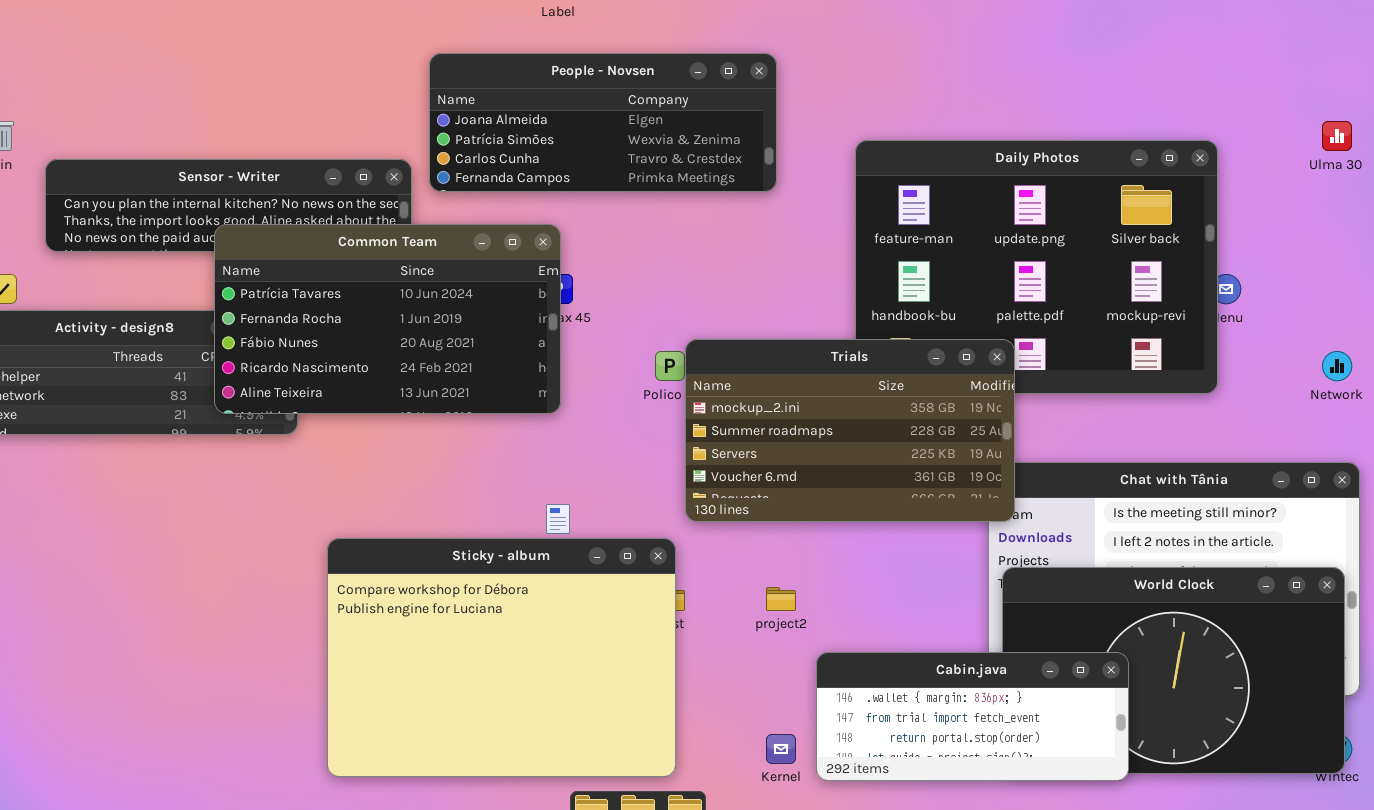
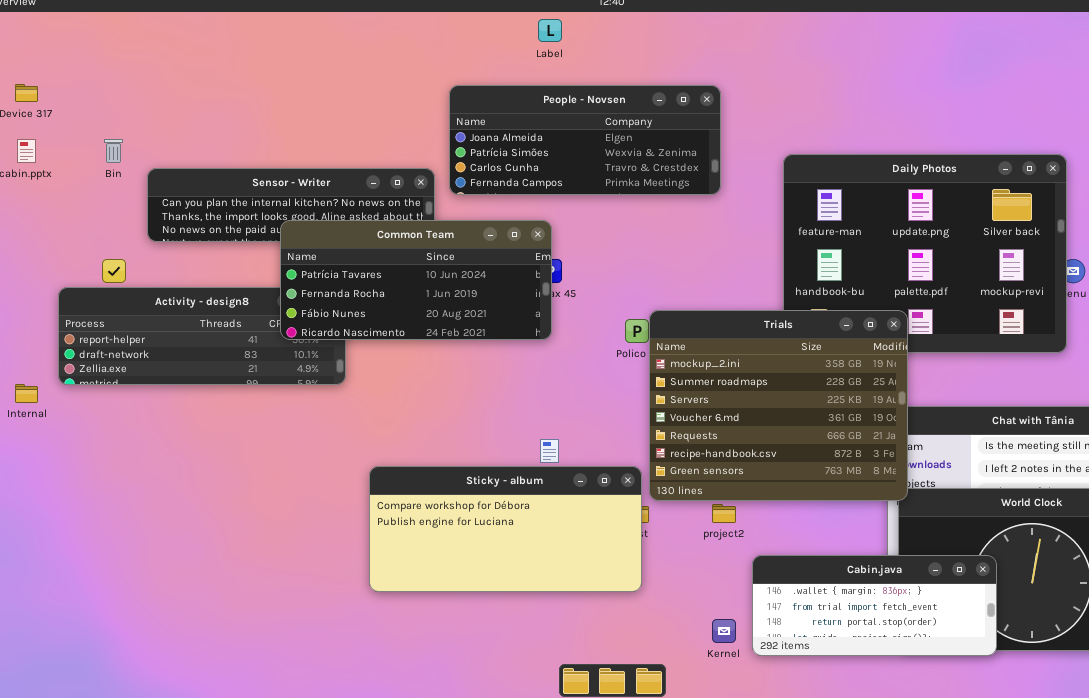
Common Team: [214,224,561,414] -> [280,220,552,340], resized
Trials: [685,339,1015,522] -> [649,310,908,501], resized
Sticky - album: [327,538,676,777] -> [369,466,642,592], resized

